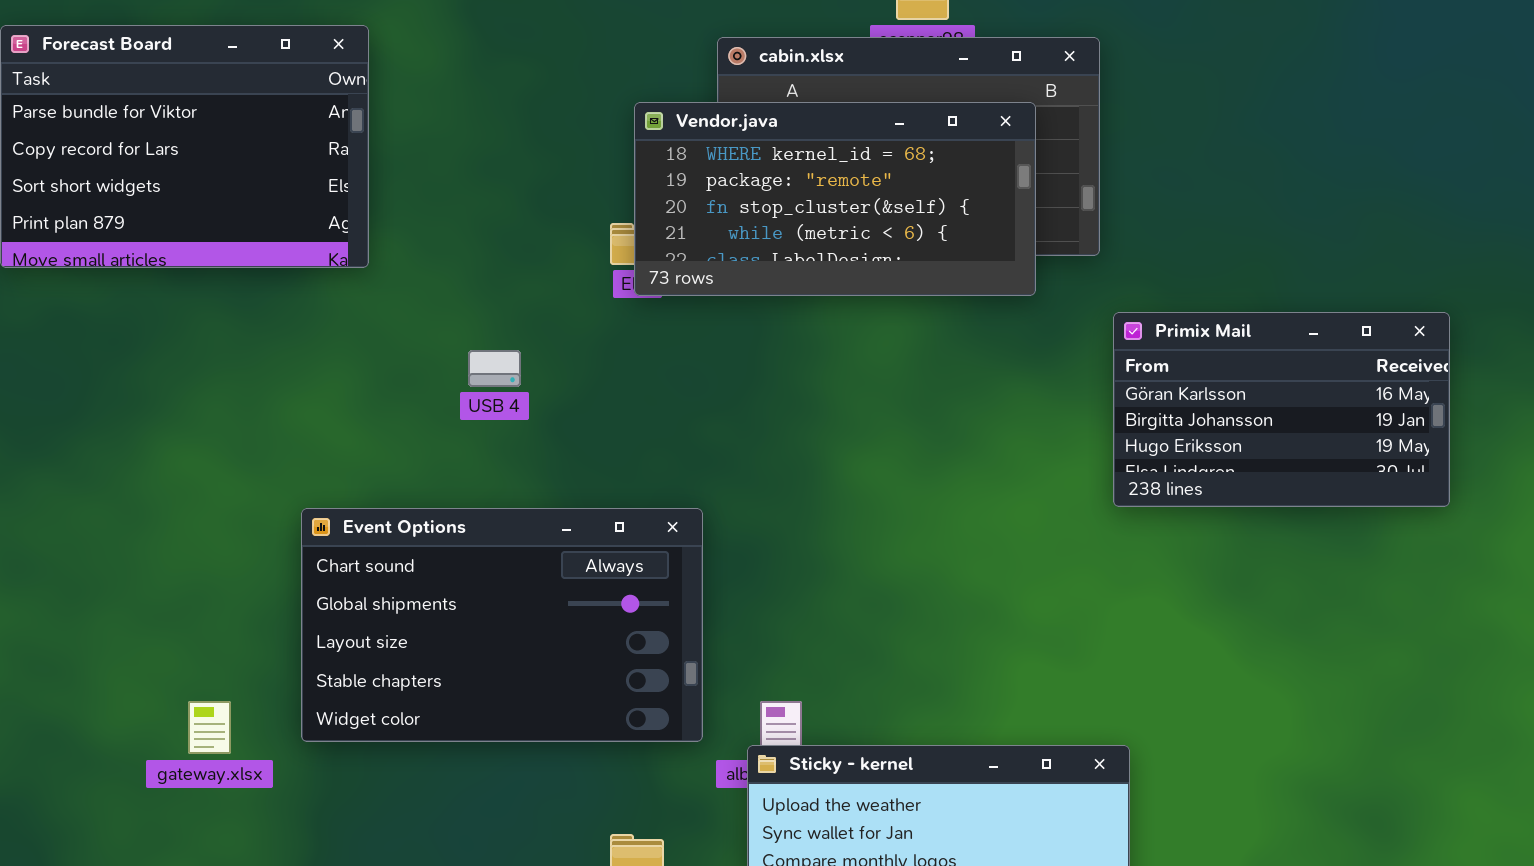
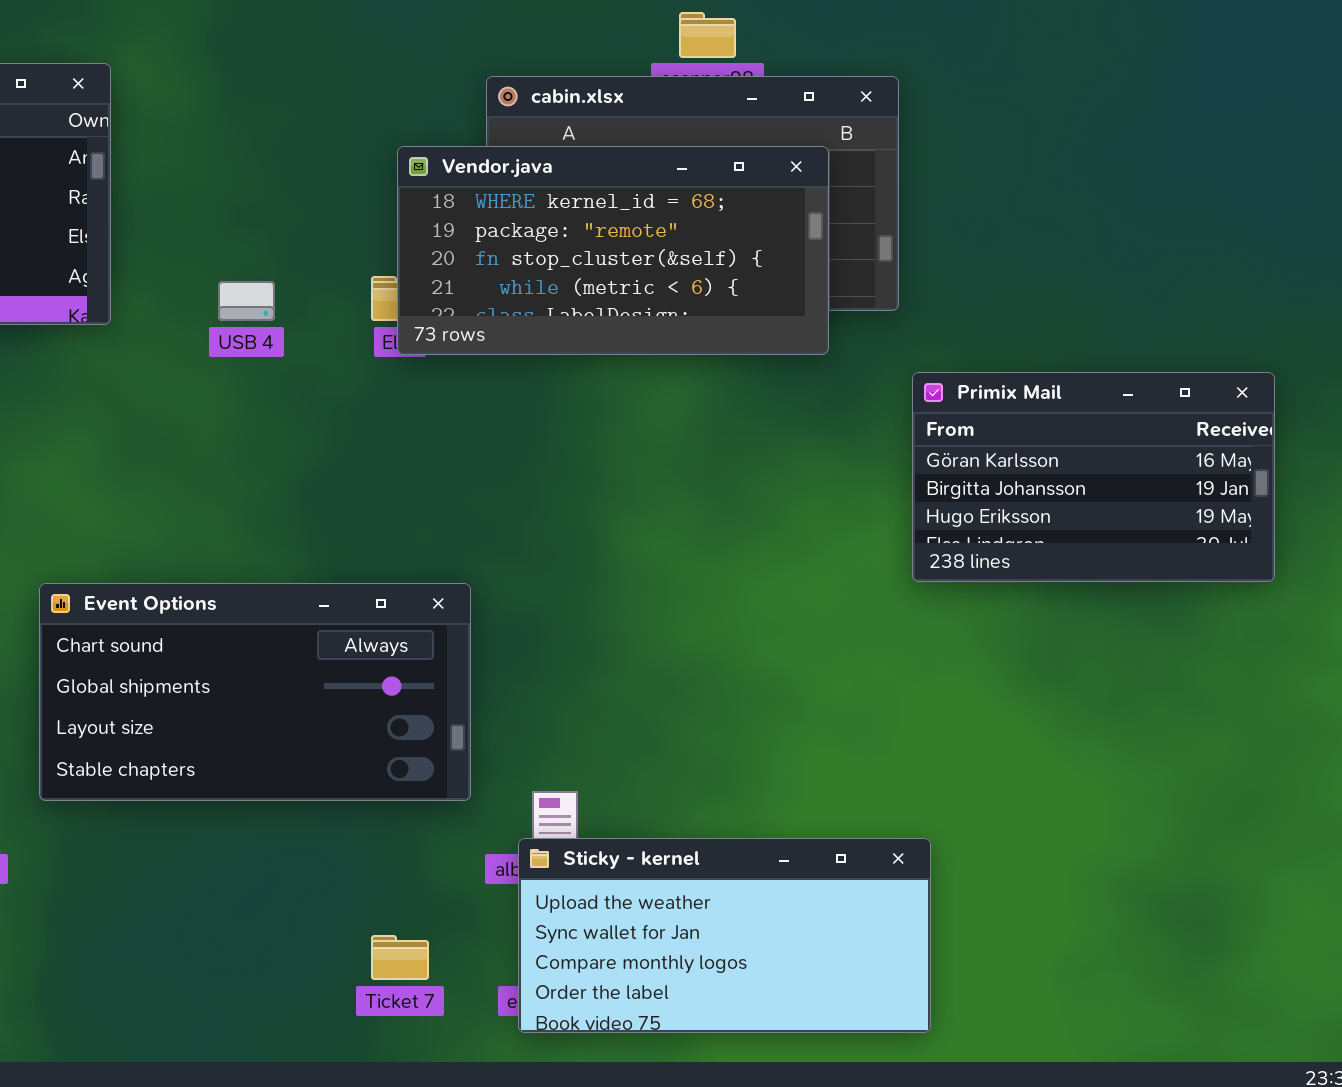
USB 4: [468,350,521,387] -> [218,281,275,321], moved
Event Options: [301,508,703,742] -> [39,583,471,801], resized

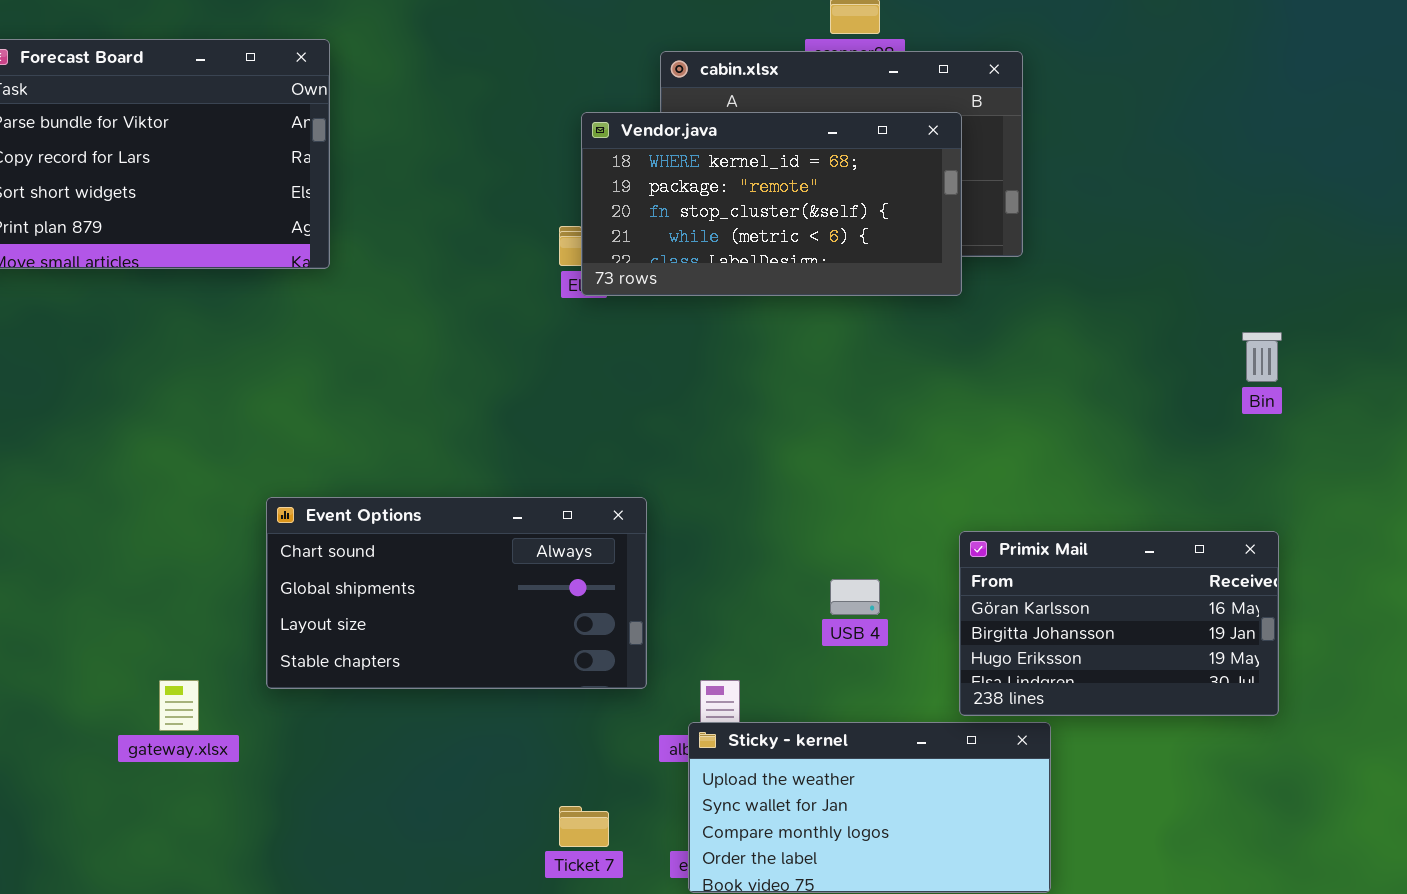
USB 4: [218,281,275,321] -> [830,579,880,615], moved
Primix Mail: [912,372,1275,582] -> [959,531,1279,716], moved

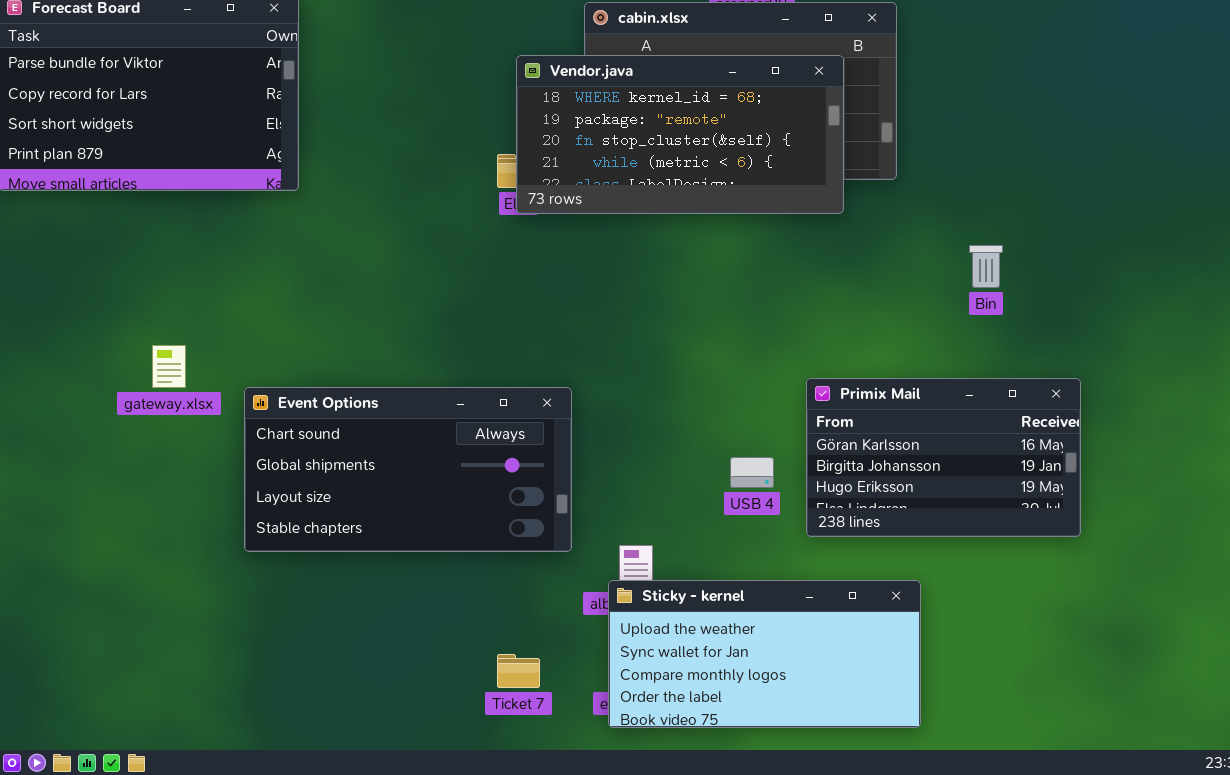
Bin: [1242,332,1282,382] -> [969,245,1003,288], moved
Primix Mail: [959,531,1279,716] -> [806,378,1081,537], moved
gateway.xlsx: [159,680,199,731] -> [152,345,186,388], moved

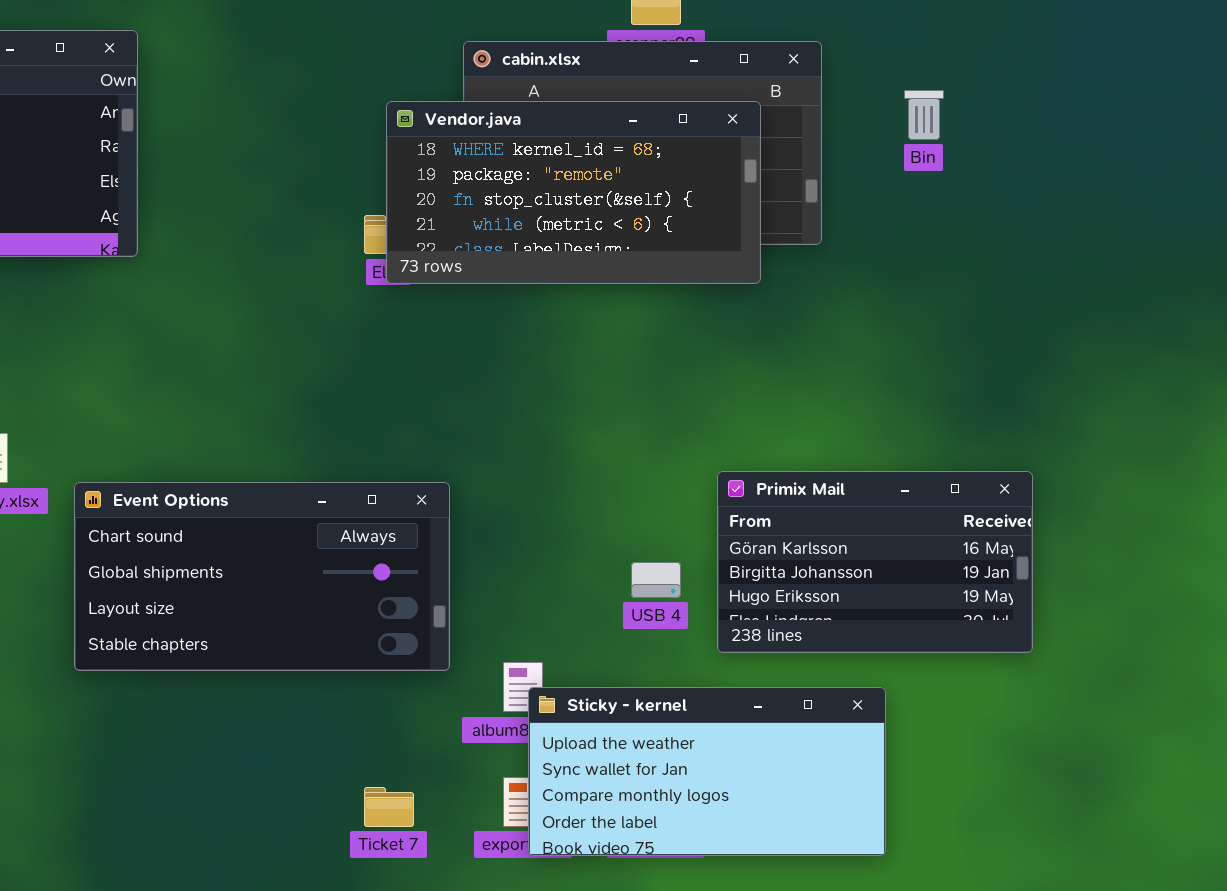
Bin: [969,245,1003,288] -> [904,90,944,140], moved
Sticky - kernel: [608,580,921,728] -> [528,687,886,856], moved

